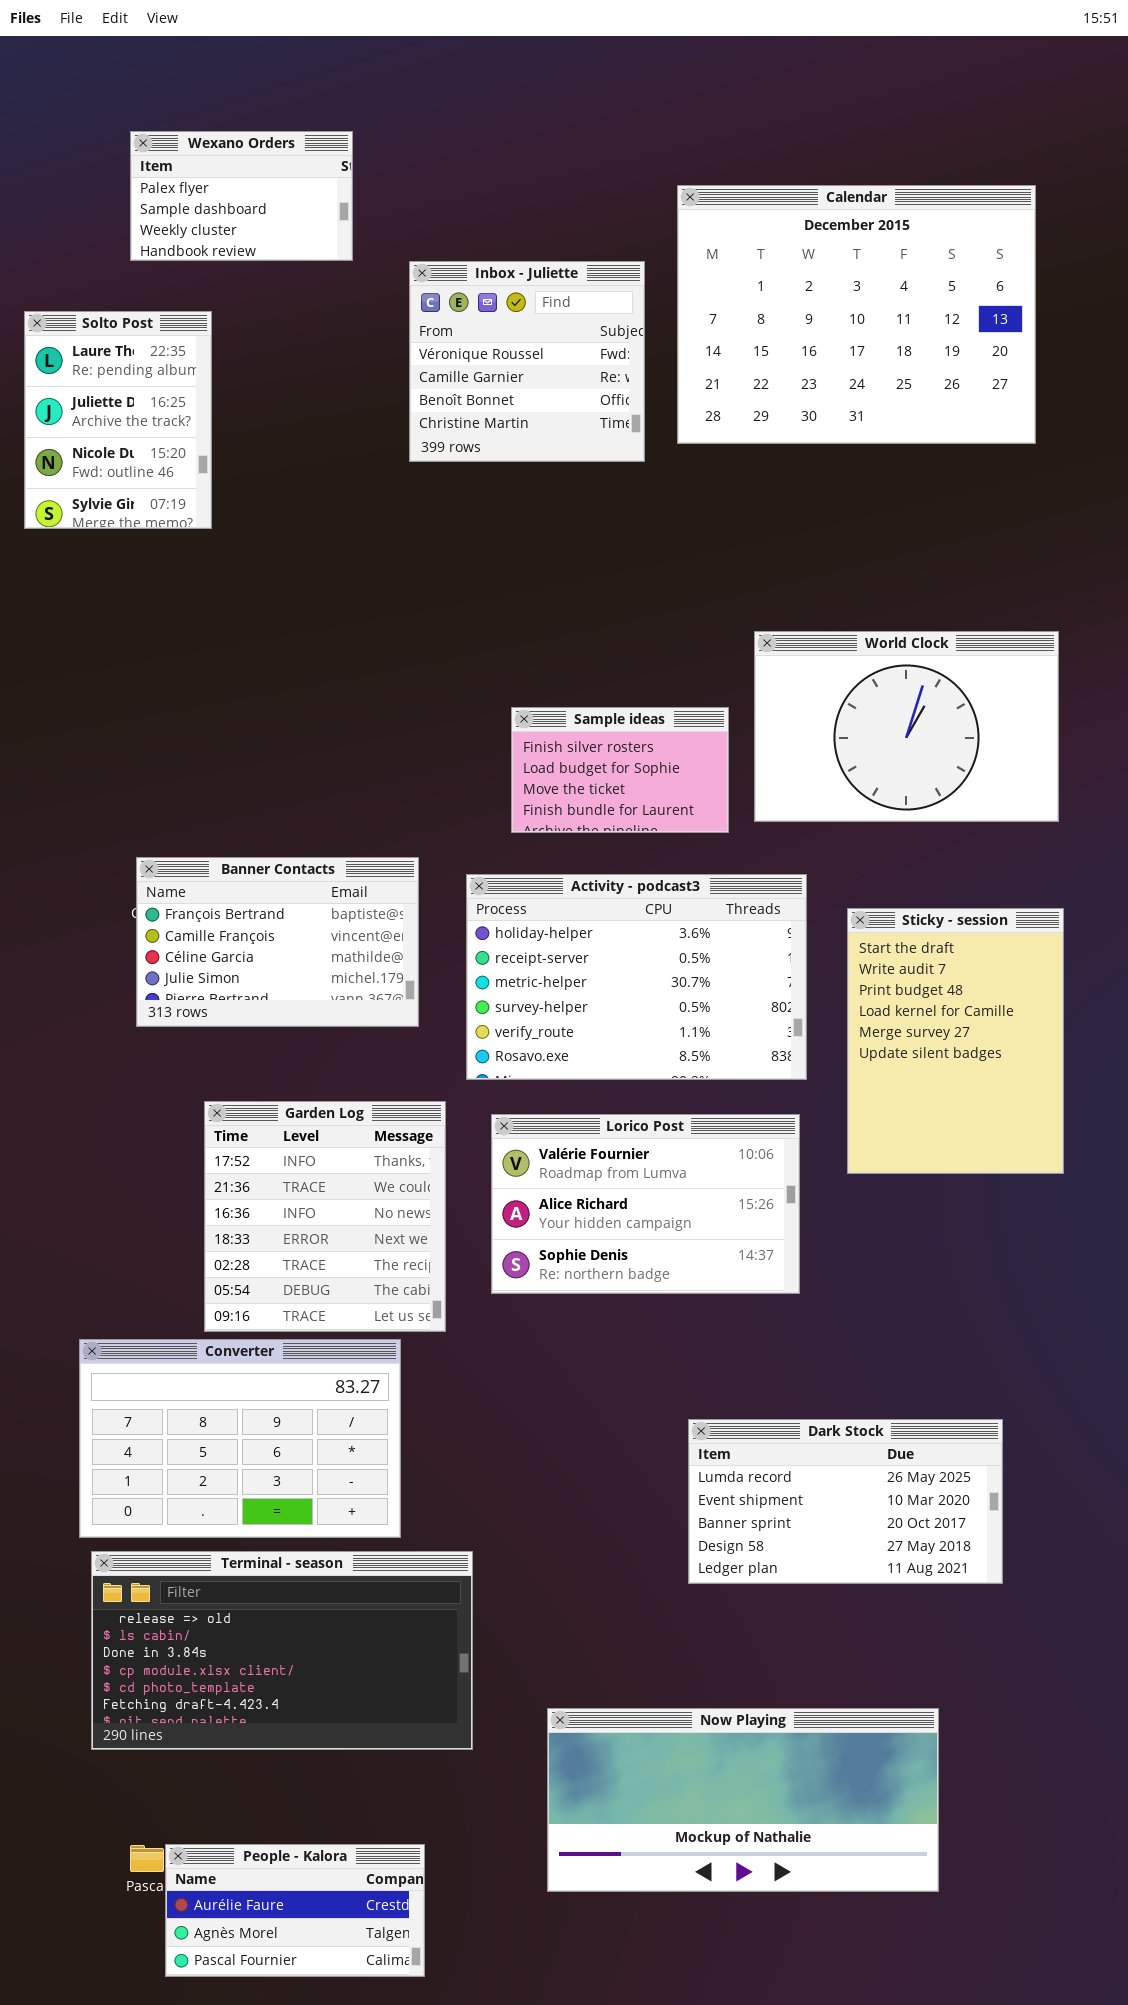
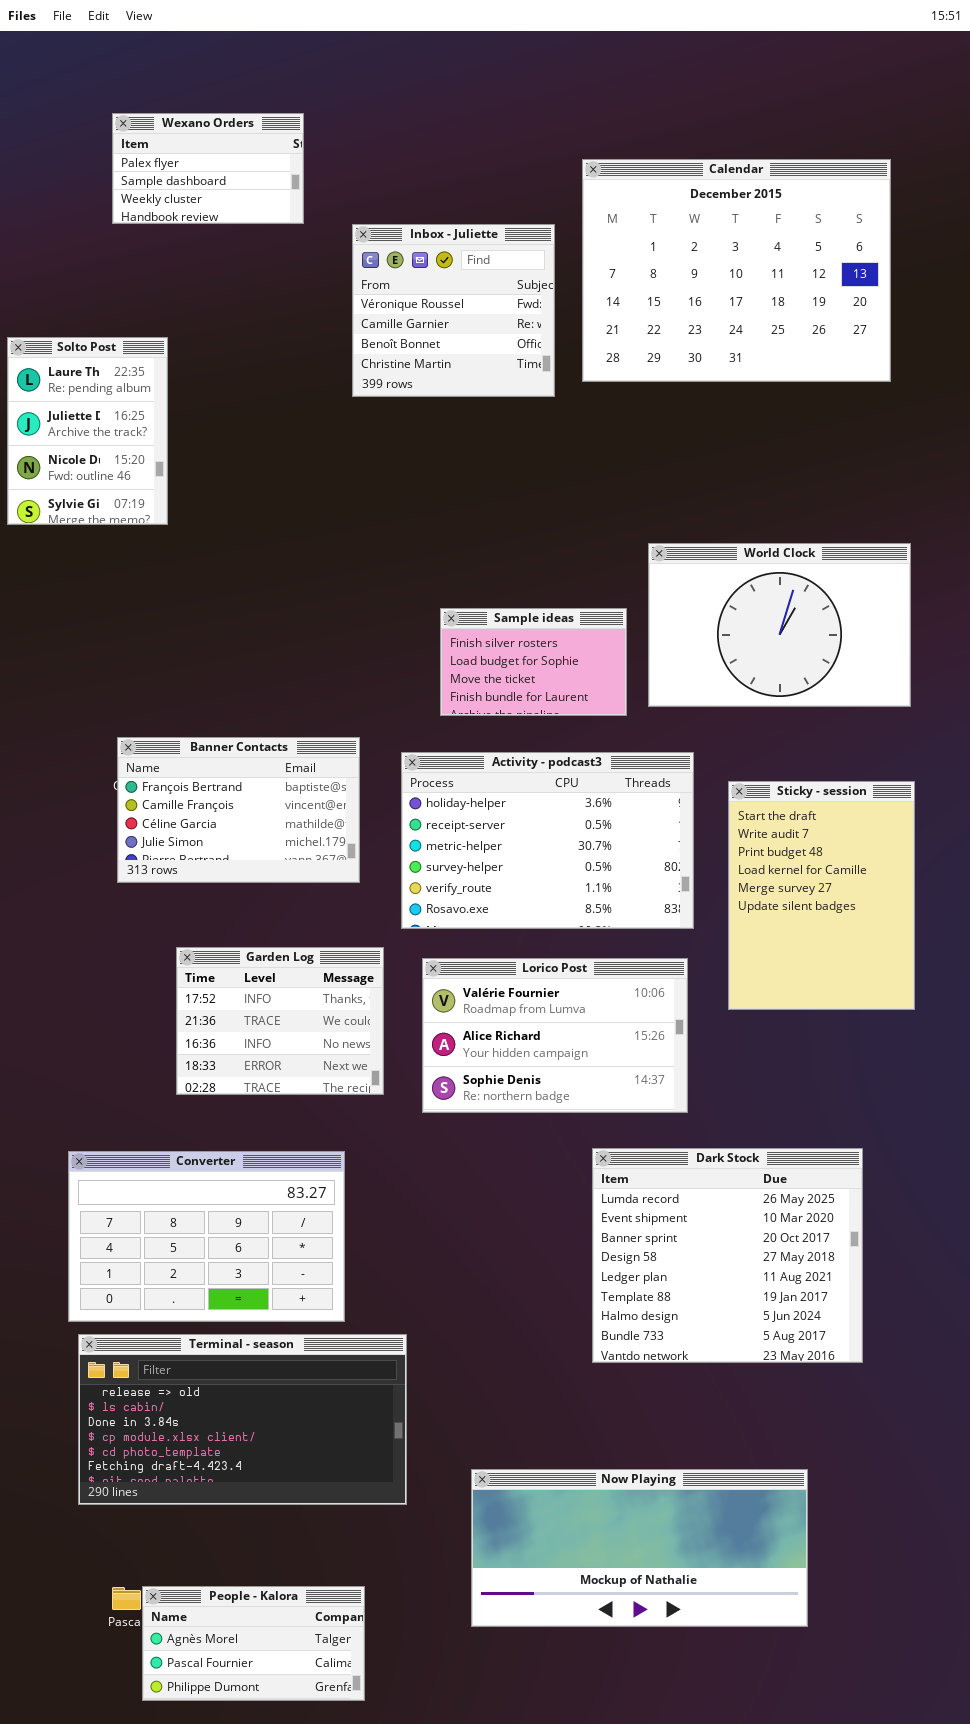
Solto Post: [24,311,212,529] -> [7,337,168,525], moved
Garden Log: [204,1101,446,1332] -> [176,947,384,1095], resized
Dark Stock: [688,1419,1003,1584] -> [592,1148,863,1363], resized
People - Kalora: [165,1844,425,1977] -> [142,1586,365,1701], scrolled down 1 row

